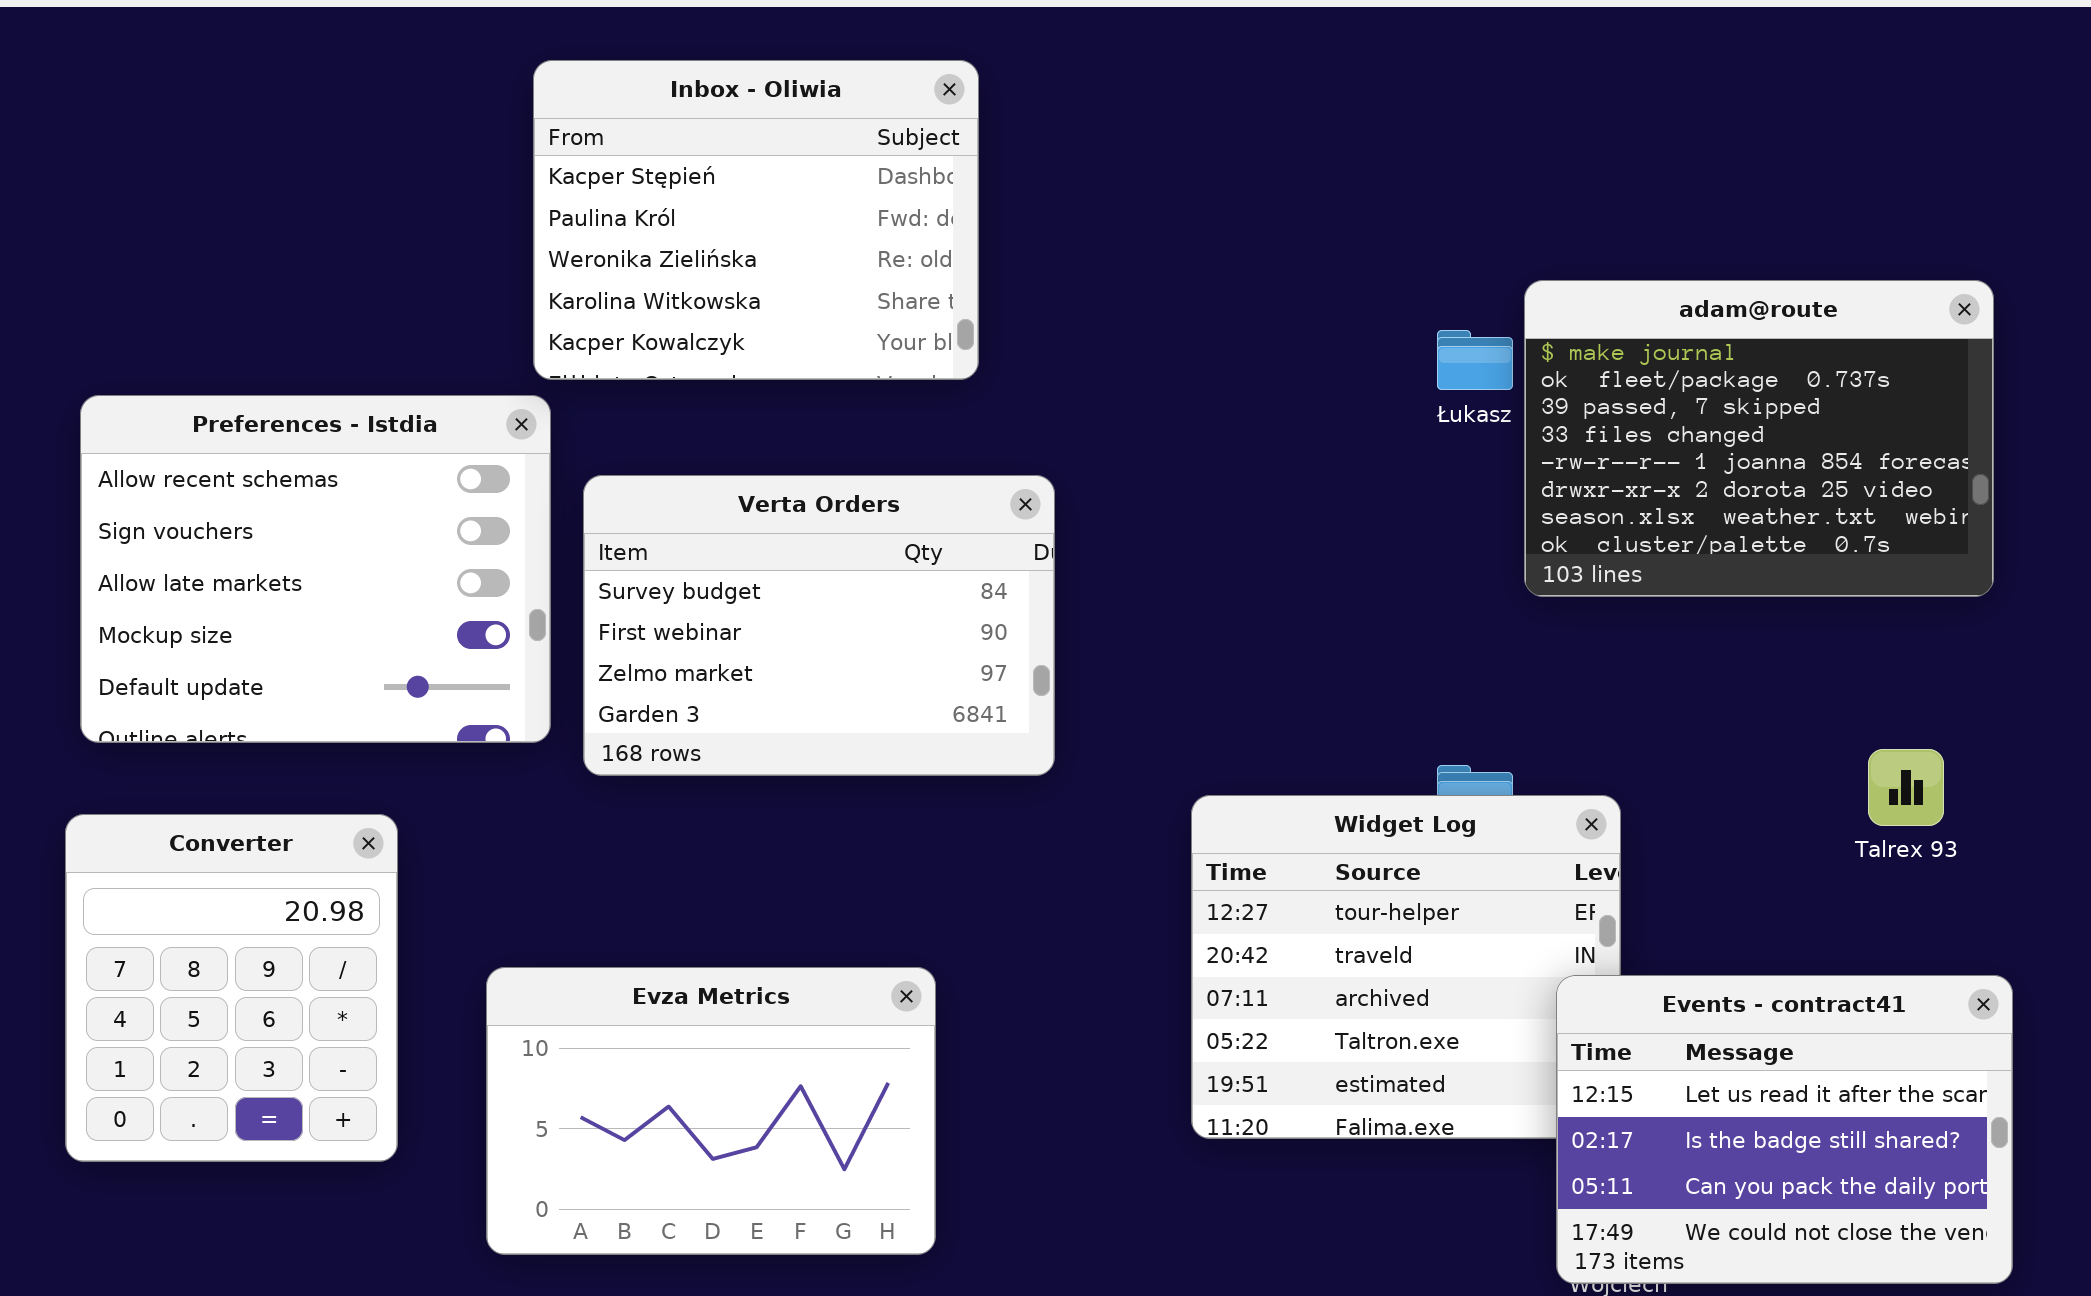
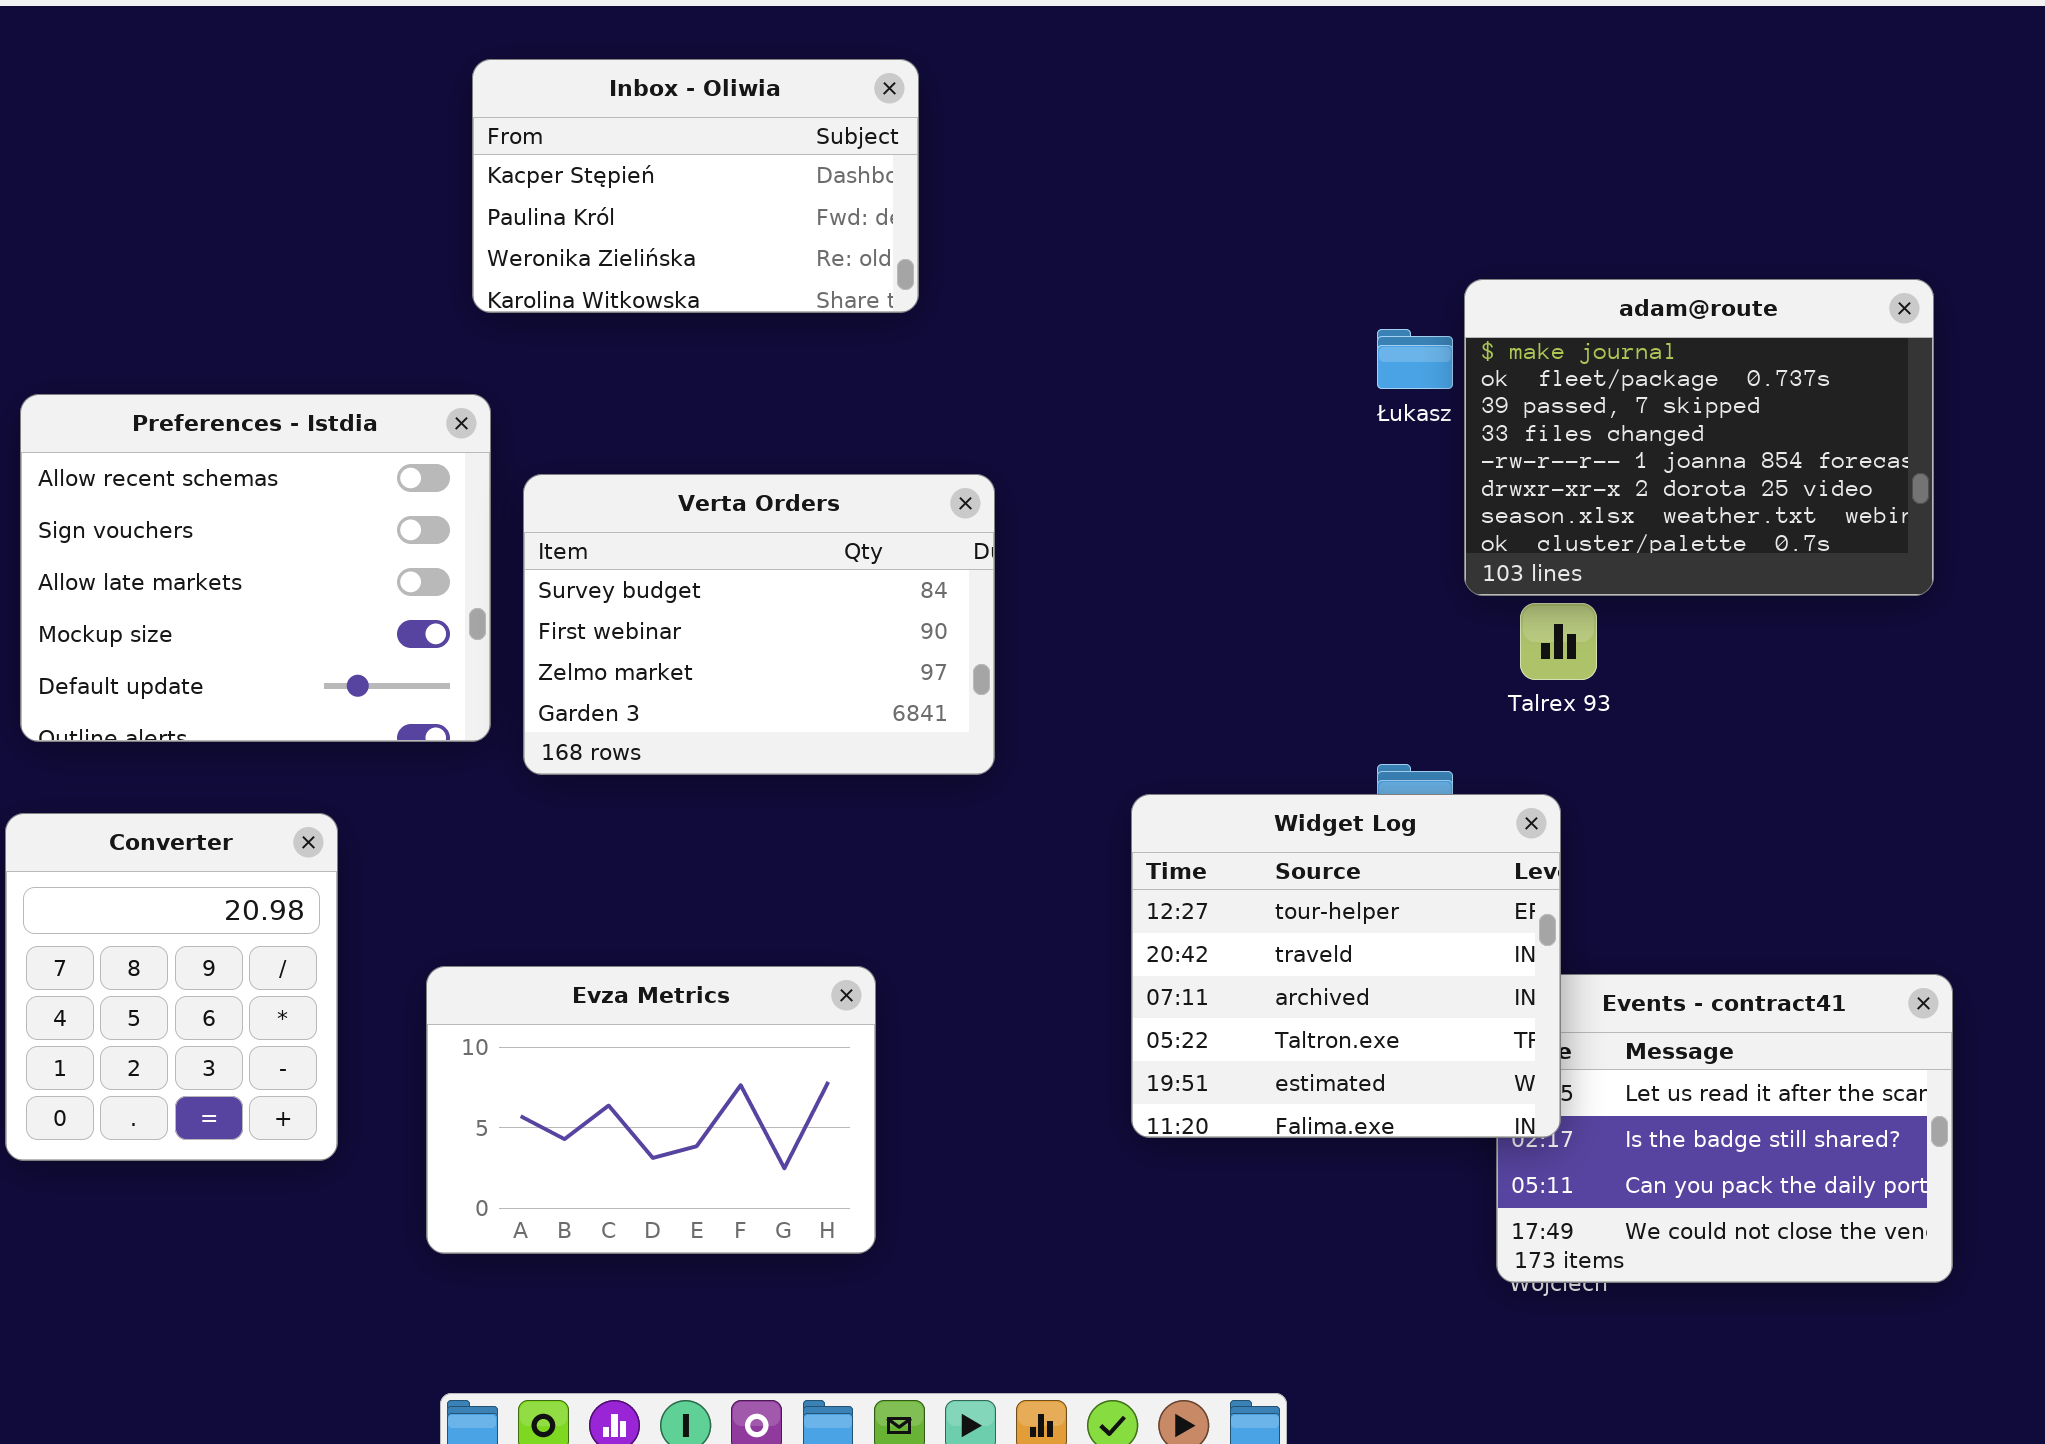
Inbox - Oliwia: [533,60,979,380] -> [472,59,919,313], resized
Talrex 93: [1868,749,1944,826] -> [1520,603,1597,680], moved
Widget Log: [1191,795,1621,1139] -> [1131,794,1561,1138], raised

